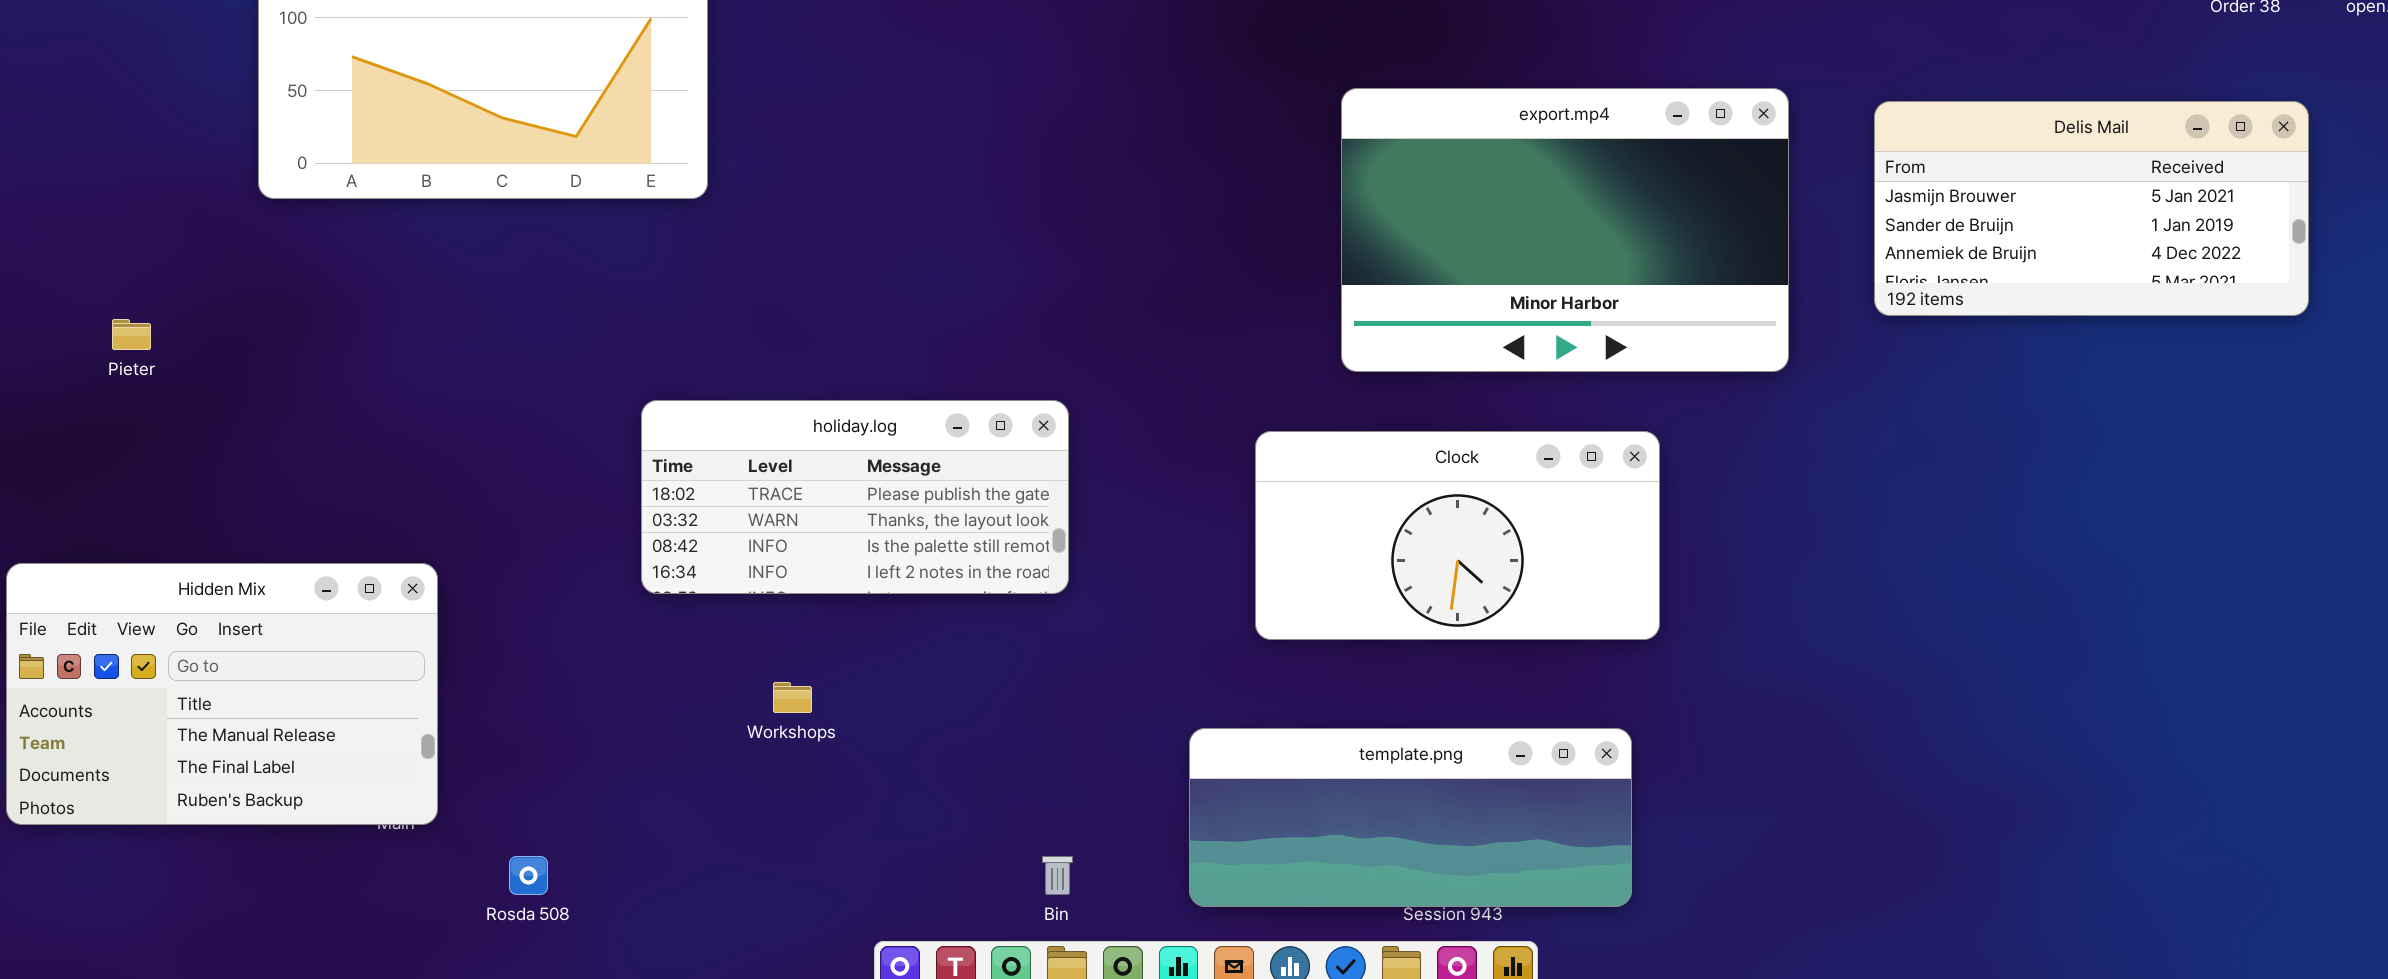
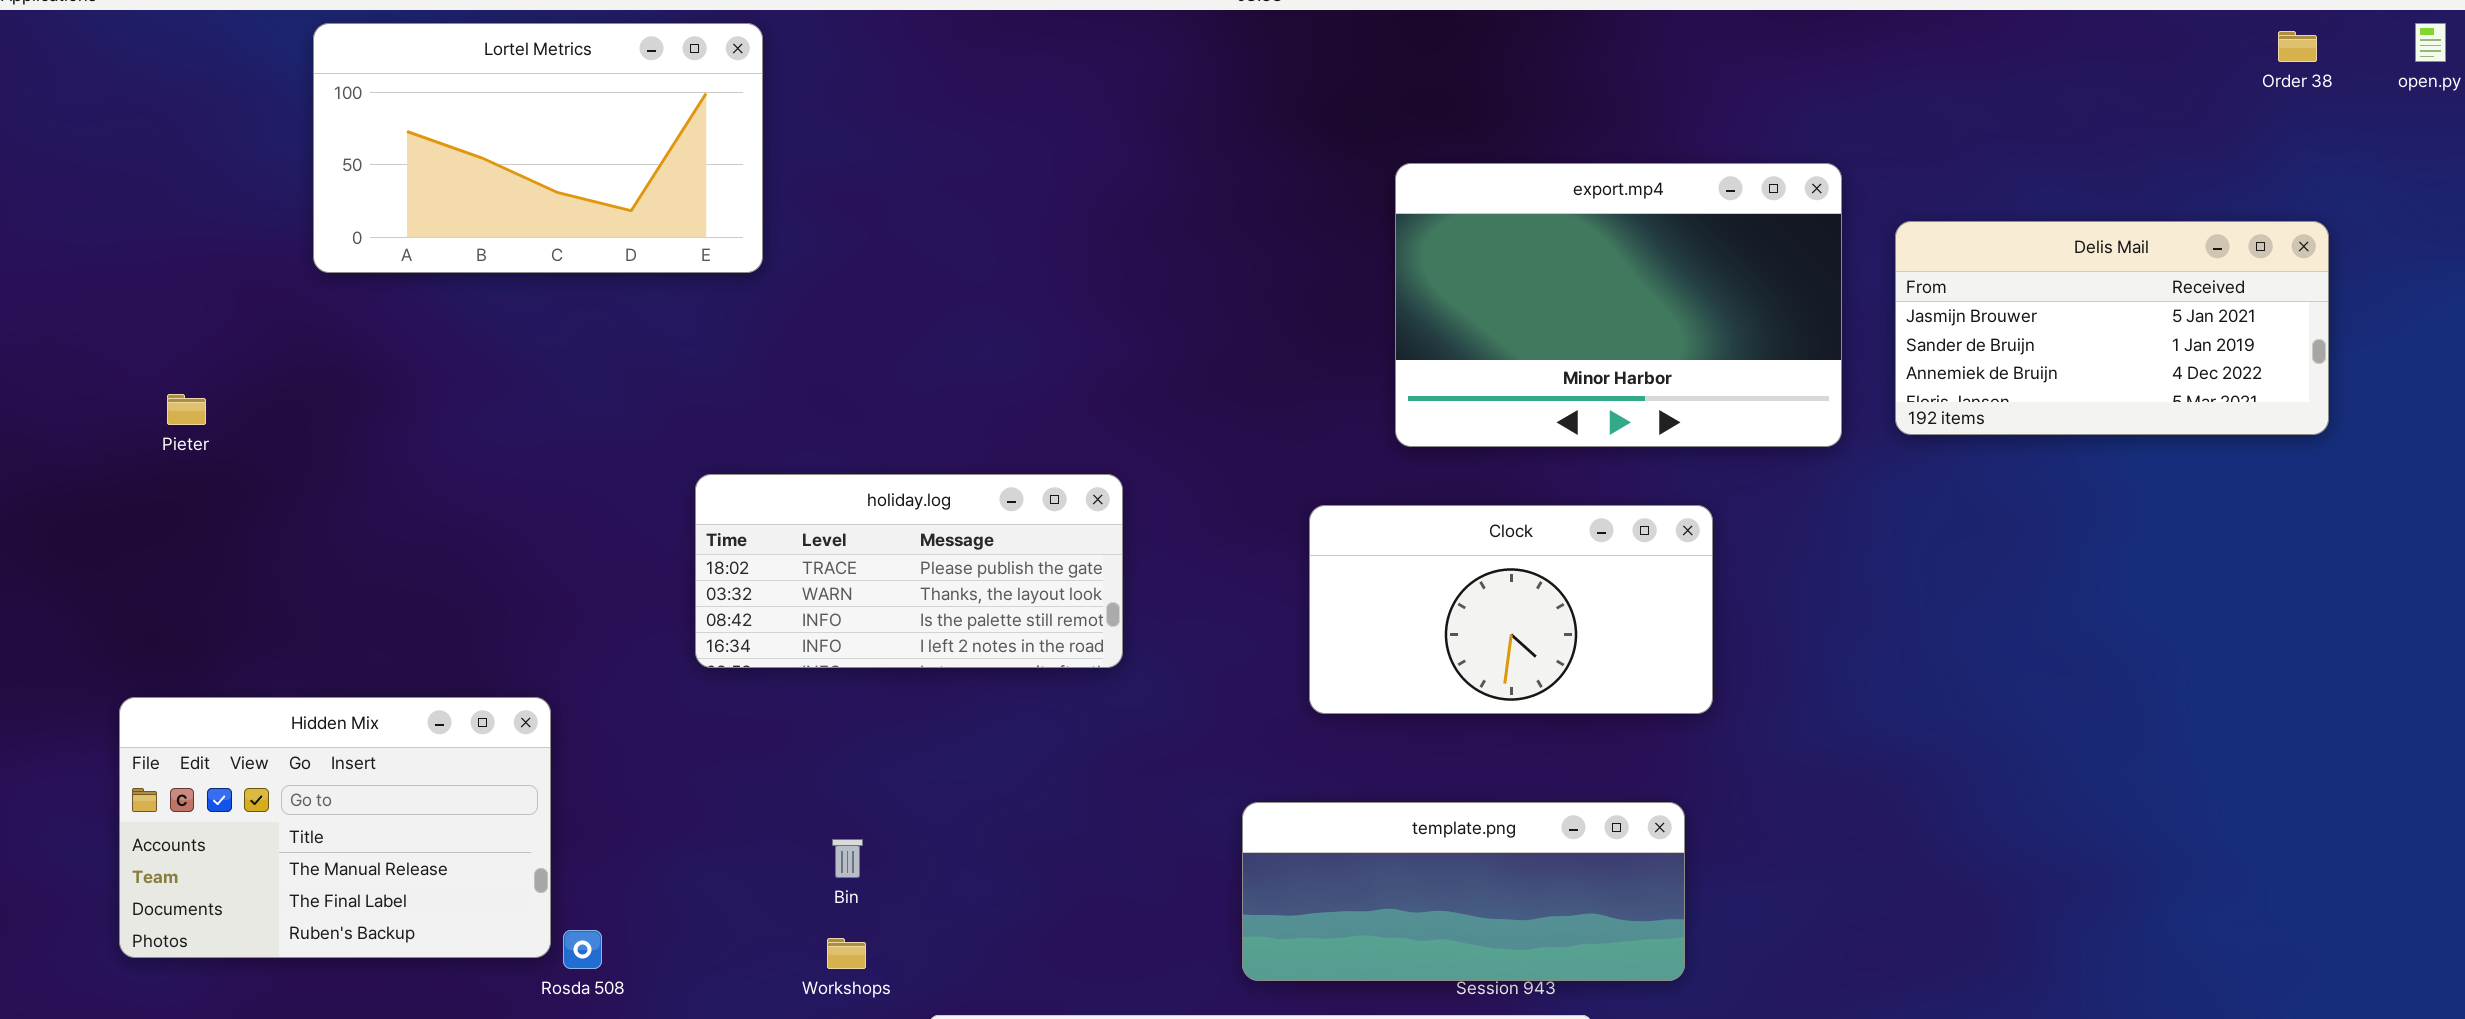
Delis Mail: [1874,101,2309,316] -> [1895,221,2329,435], moved
Hidden Mix: [6,563,438,825] -> [119,697,551,958], moved
Workshops: [773,682,812,713] -> [827,938,866,969], moved
Bin: [1042,856,1073,895] -> [832,839,863,878], moved

